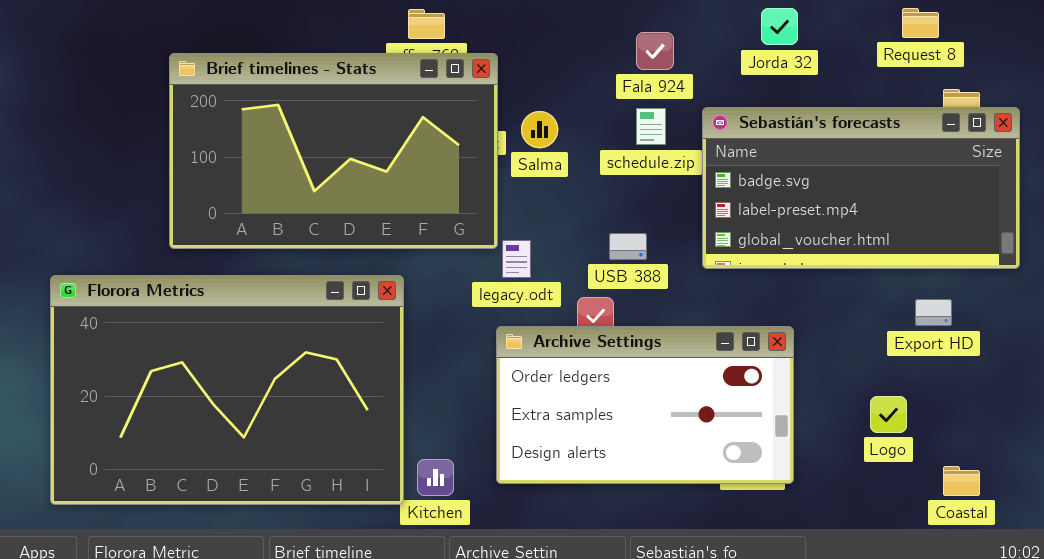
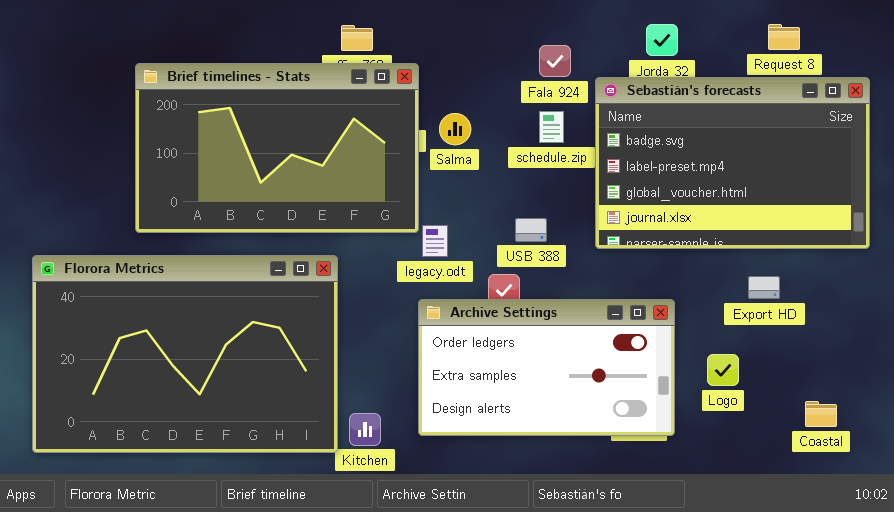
Sebastián's forecasts: [702,107,1020,269] -> [595,77,870,249], resized
Export HD: [915,299,952,326] -> [748,276,780,299], moved
Logo: [870,396,907,433] -> [707,354,739,386], moved
Coastal: [943,466,980,496] -> [805,401,837,427], moved

